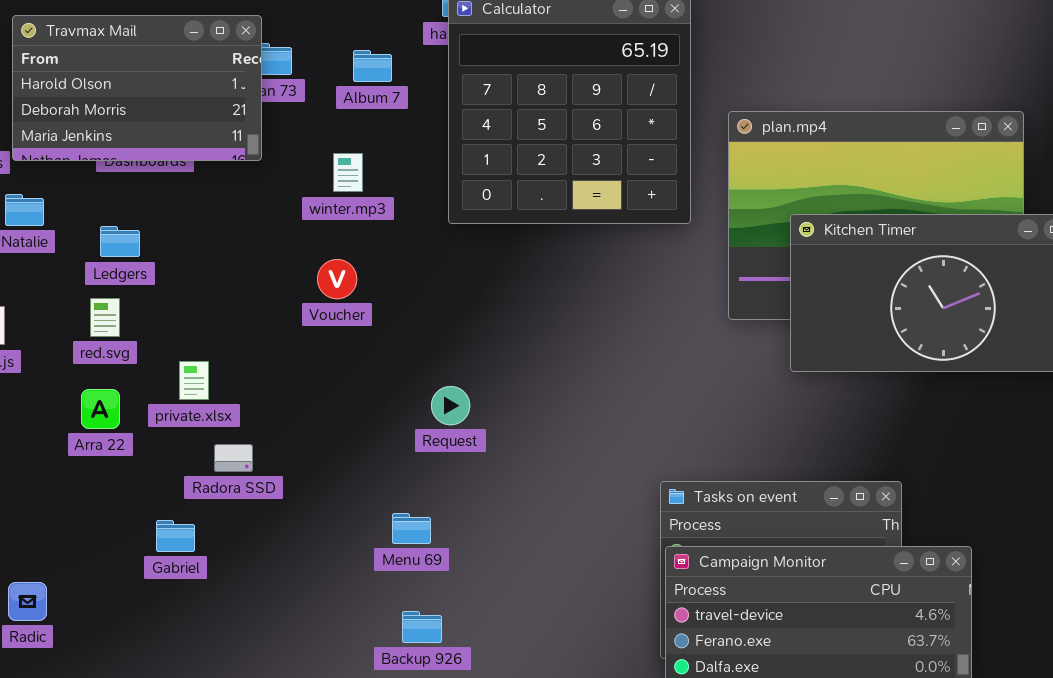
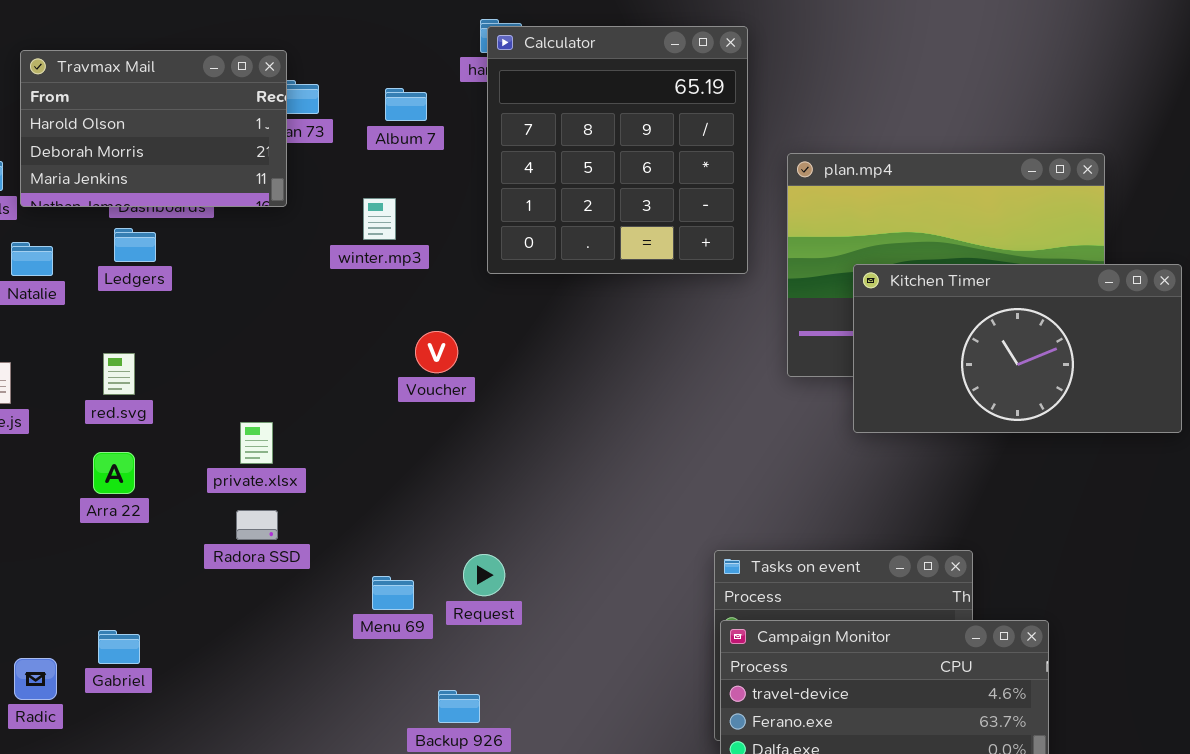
Ledgers: [100,226,140,257] -> [114,228,156,262], moved
Voucher: [317,259,357,299] -> [415,331,458,373], moved
private.xlsx: [179,361,209,400] -> [240,422,273,464], moved
Request: [431,386,470,425] -> [463,554,505,596], moved
Menu 69: [392,513,431,544] -> [372,576,414,610], moved
Gabriel: [156,520,195,552] -> [98,630,140,664], moved

